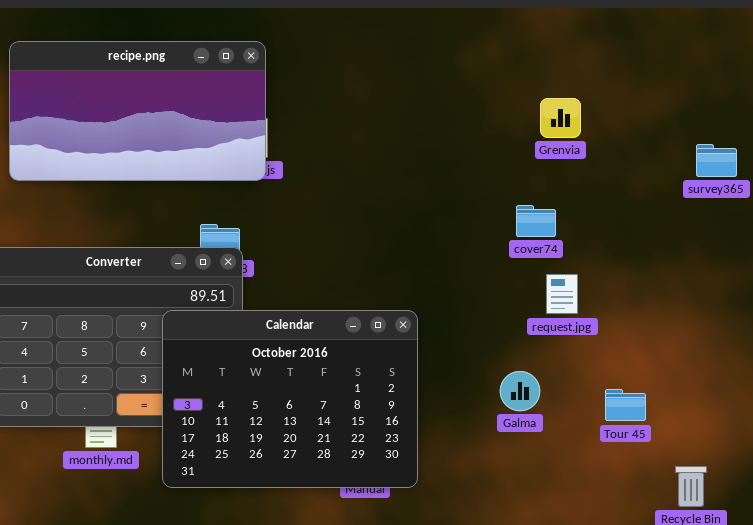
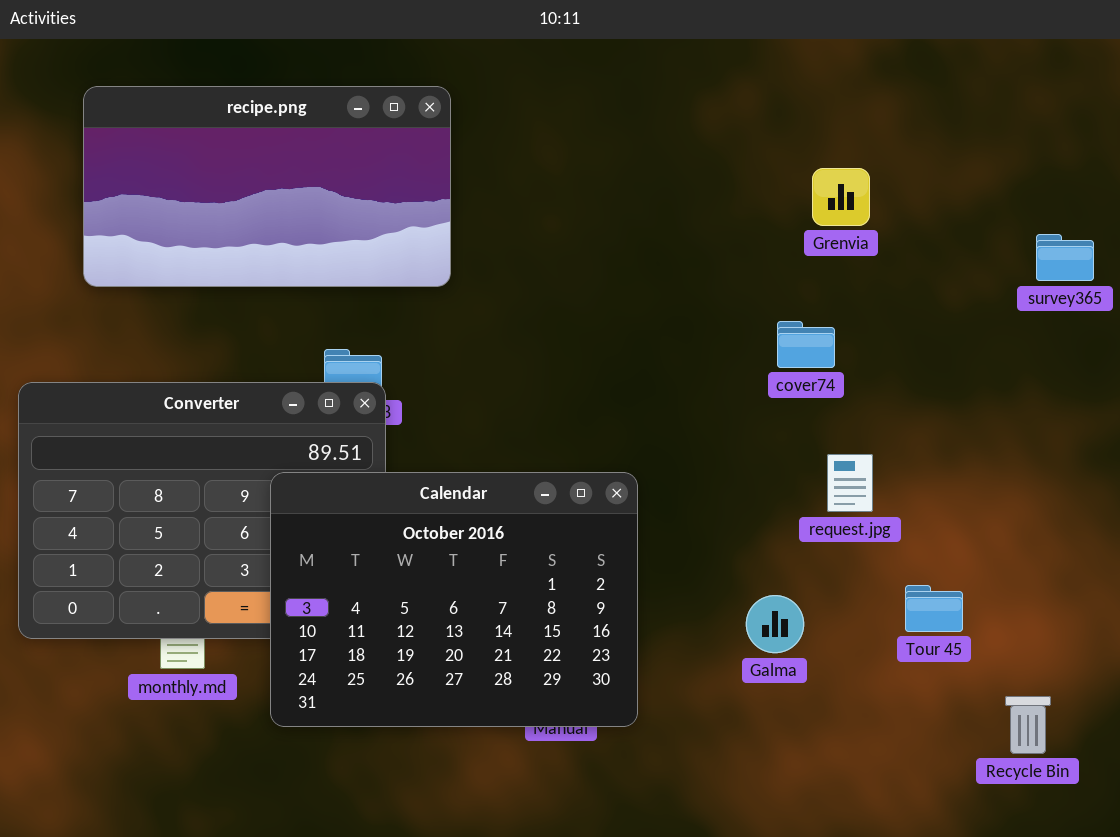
recipe.png: [9,41,266,181] -> [83,86,451,287], moved
request.jpg: [546,274,578,314] -> [827,454,873,512], moved
Galma: [500,371,540,411] -> [746,595,804,653], moved

